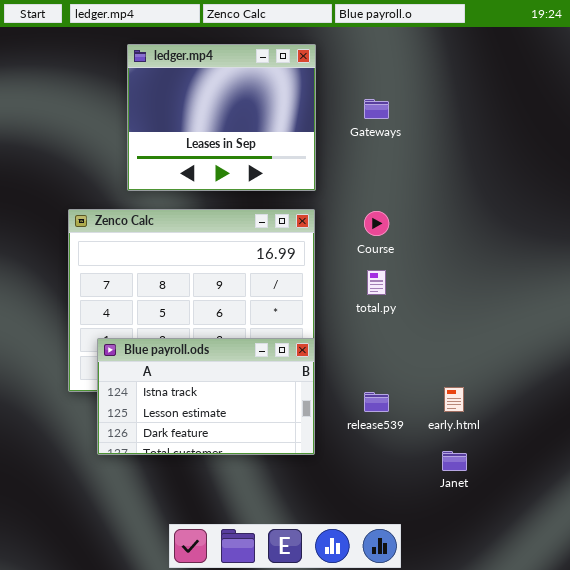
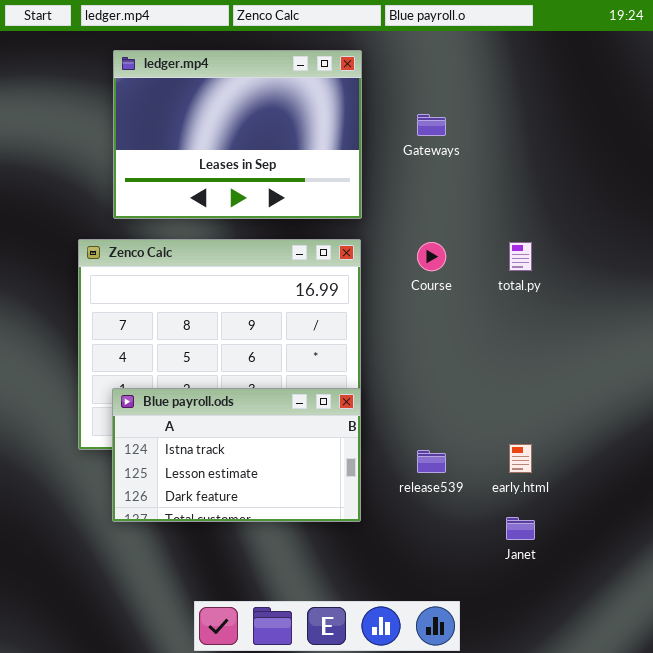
ledger.mp4: [127,44,316,191] -> [113,50,362,219], resized
total.py: [367,270,386,295] -> [509,242,532,271], moved

